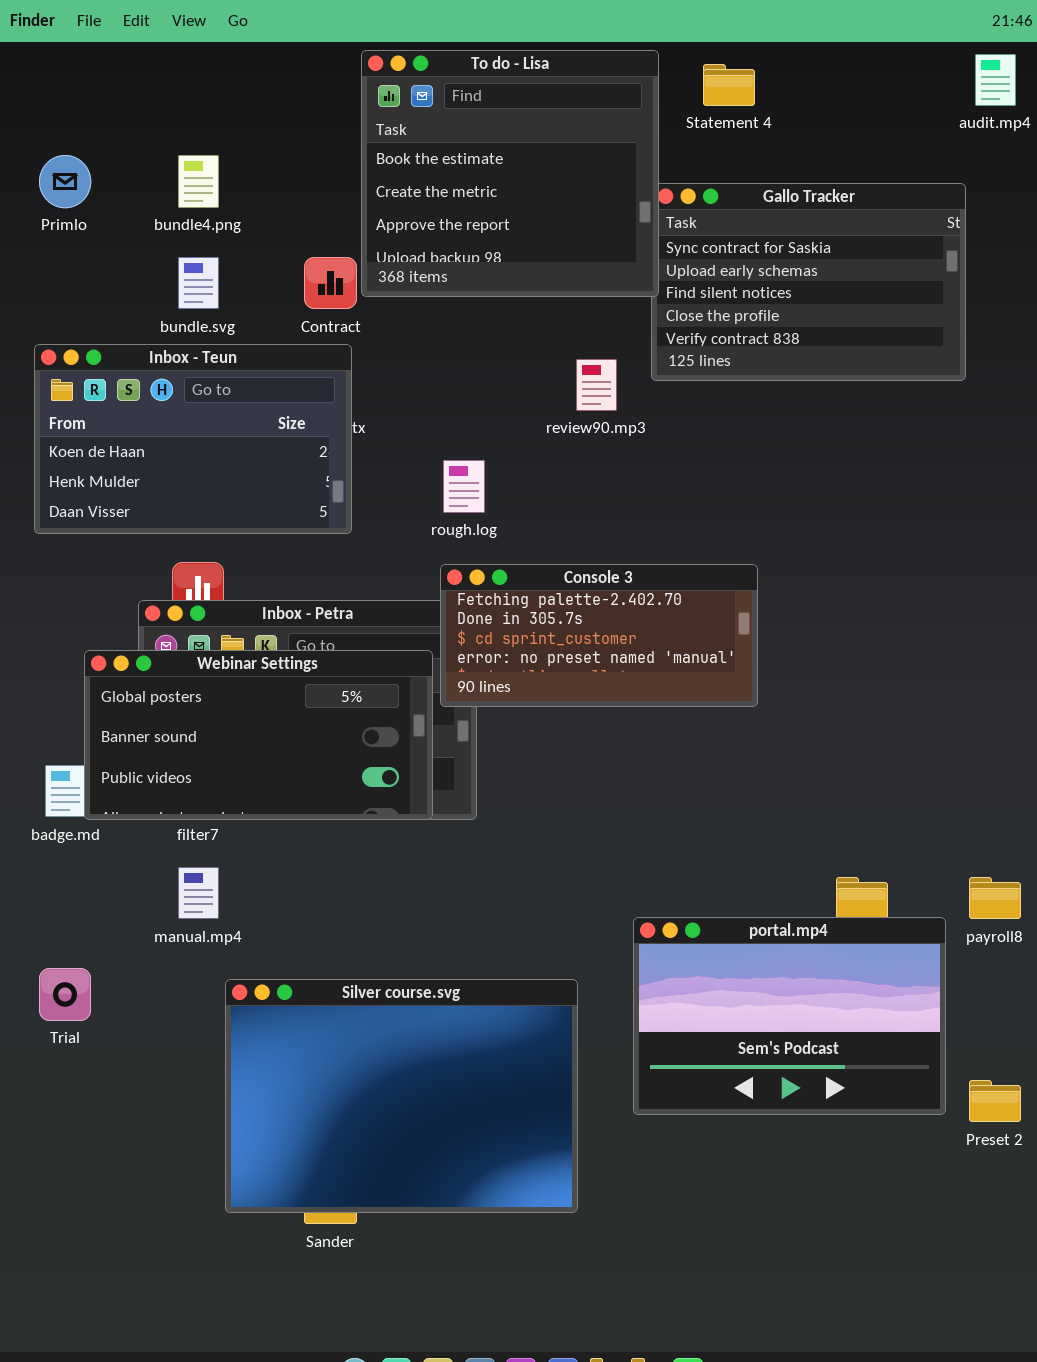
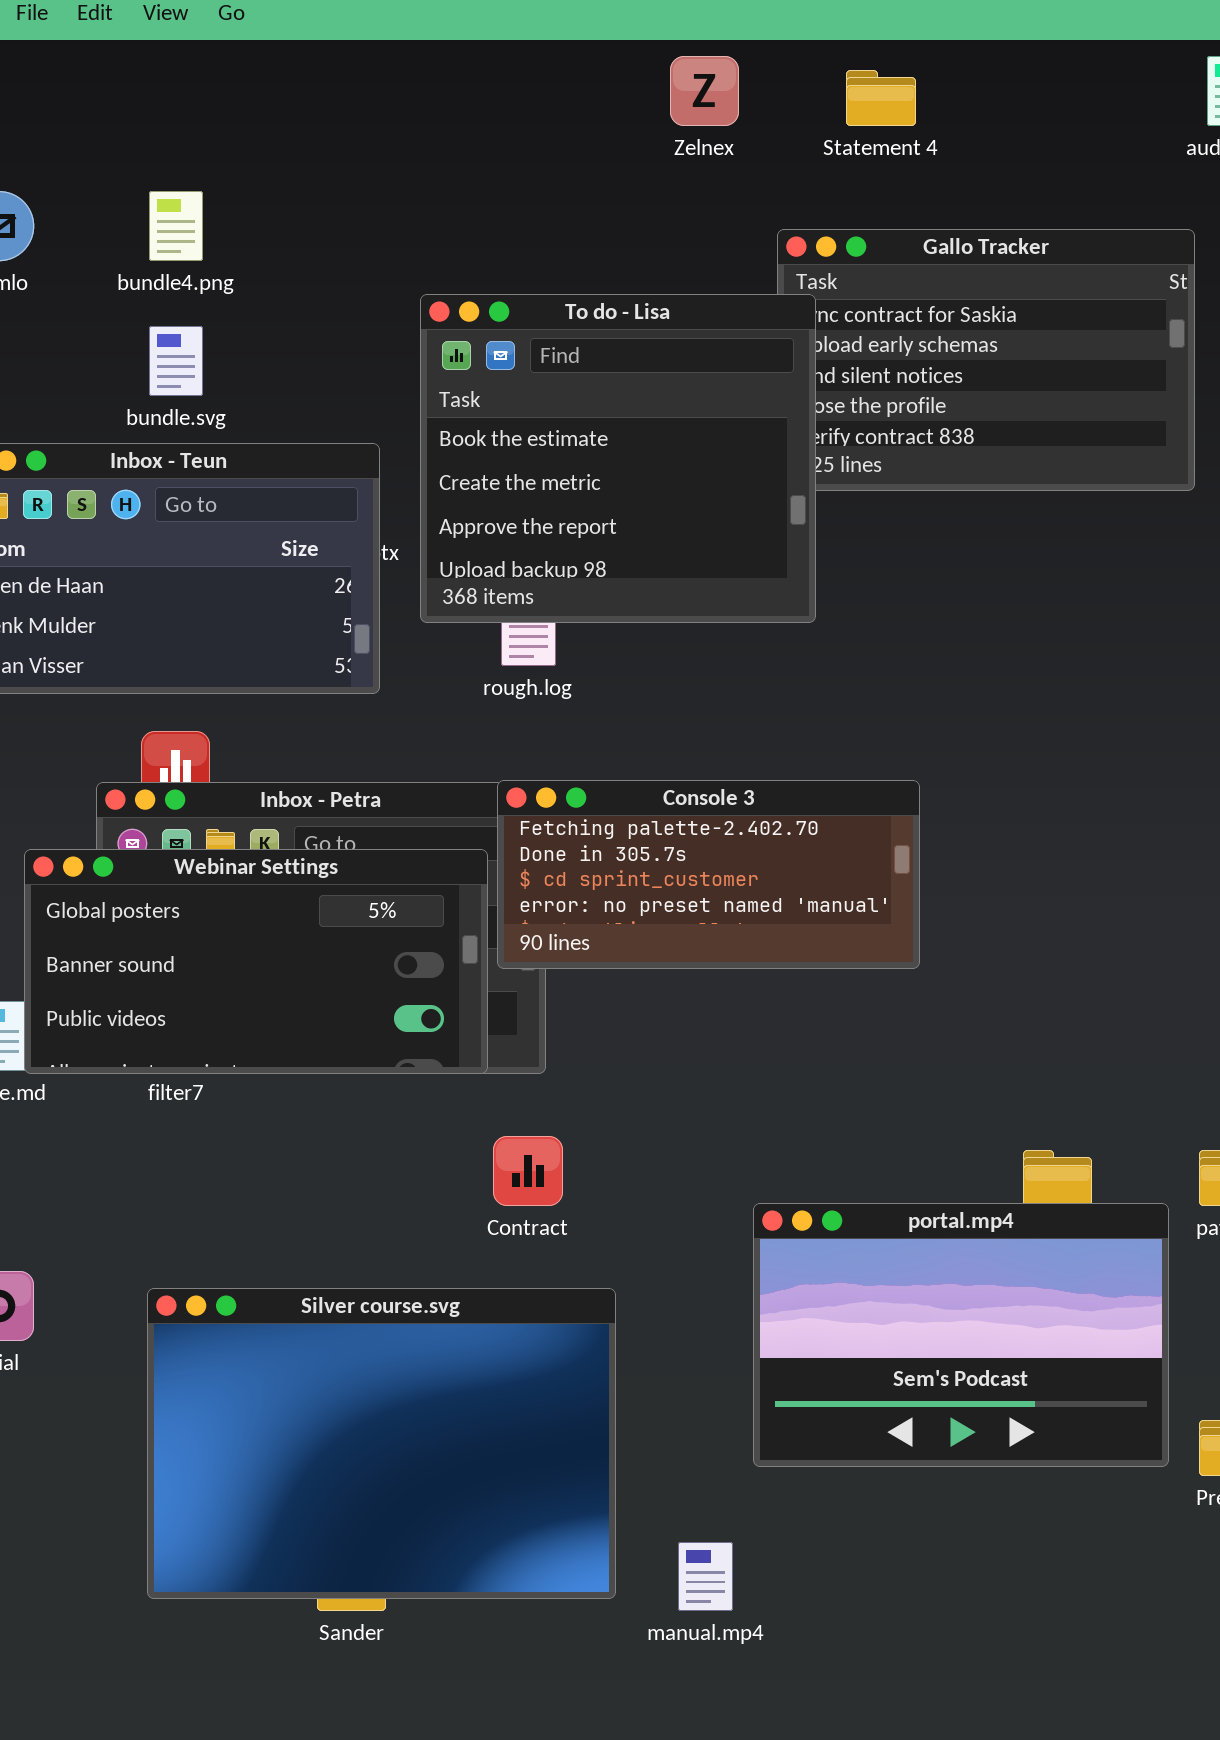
To do - Lisa: [361,50,659,297] -> [420,294,816,623], moved
Contract: [304,257,357,309] -> [493,1136,563,1206], moved
Console 3: [440,564,758,707] -> [497,780,920,969], moved
manual.mp4: [178,867,219,919] -> [678,1542,733,1611], moved
Silver course.svg: [225,979,578,1213] -> [147,1288,616,1599], moved

